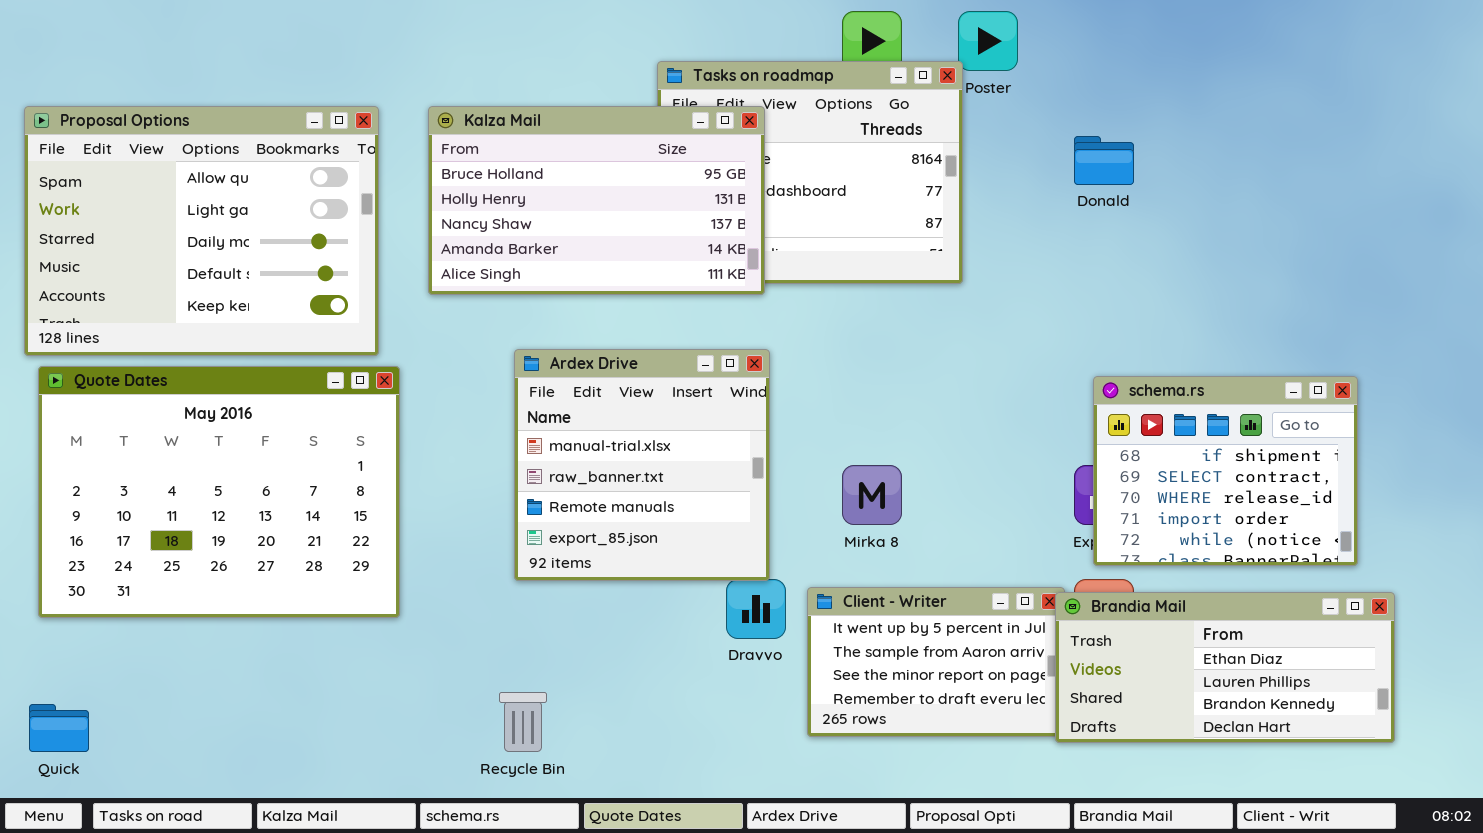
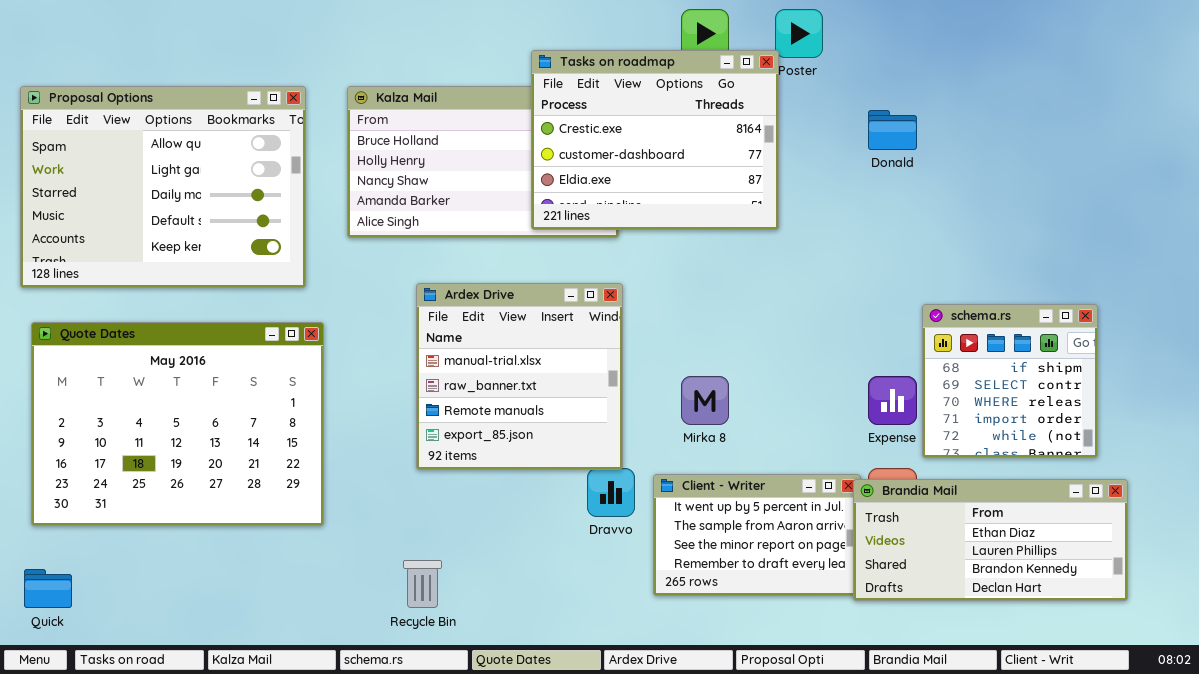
Tasks on roadmap: [657,61,963,284] -> [531,50,779,230], raised
Quote Dates: [38,366,400,618] -> [31,322,324,526], moved
schema.rs: [1093,376,1358,566] -> [922,304,1098,458], resized

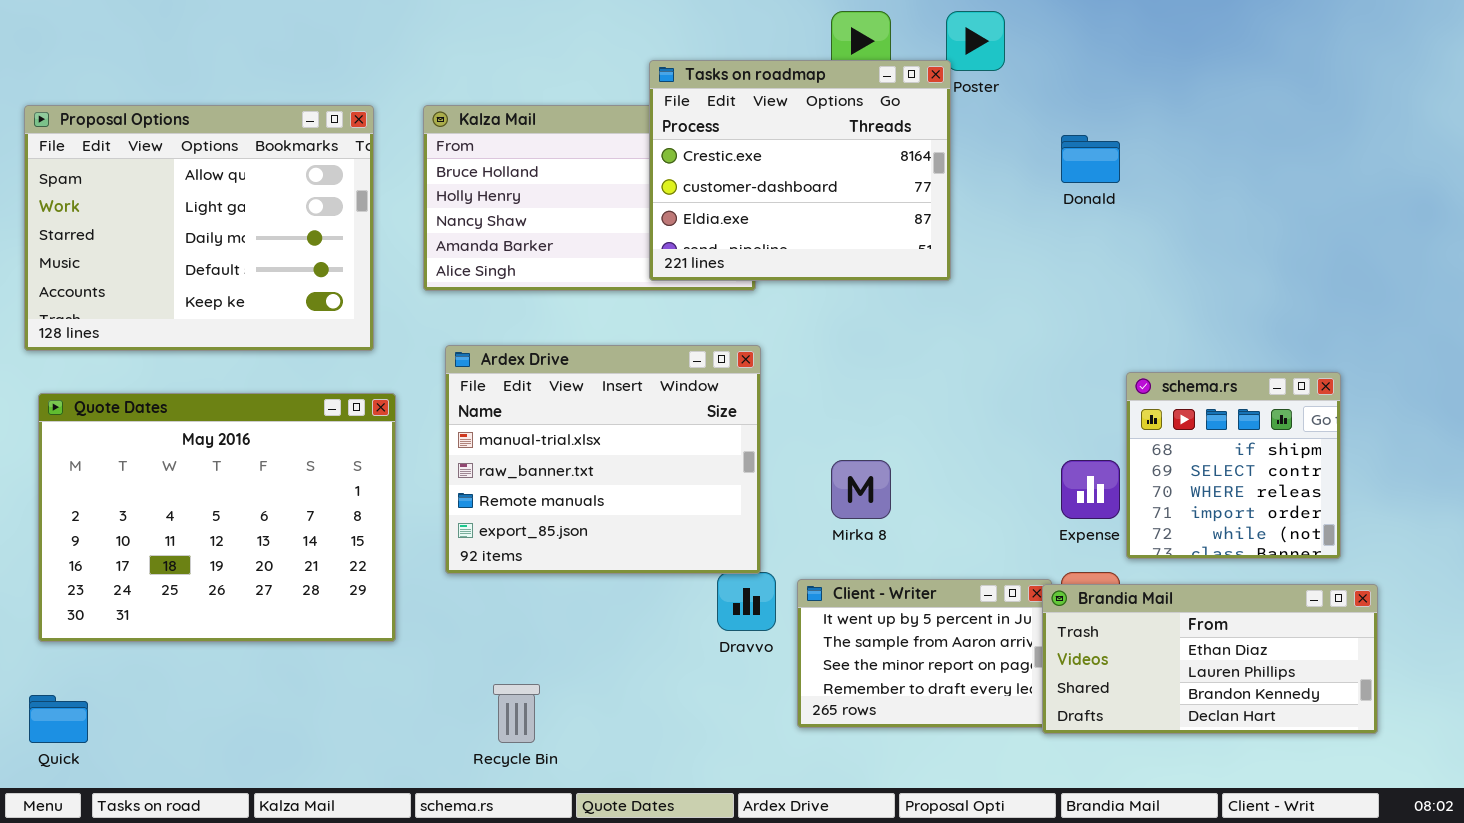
Ardex Drive: [416,283,623,470] -> [445,345,761,574], resized

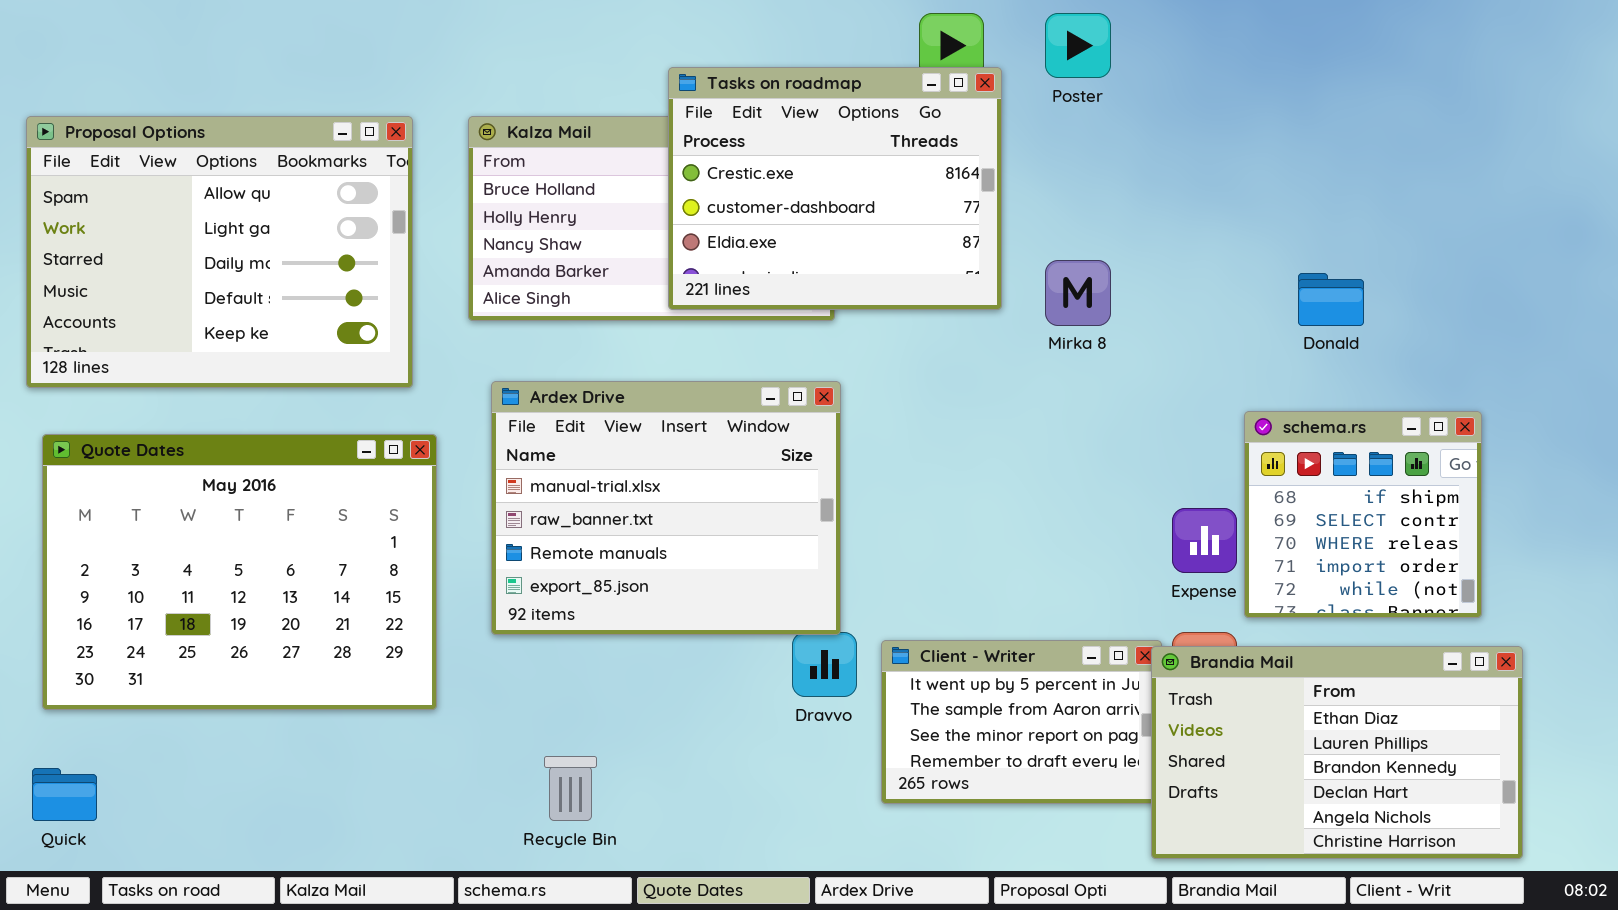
Tasks on roadmap: [649,60,951,281] -> [668,67,1002,310], moved
Donald: [1061,135,1120,183] -> [1298,273,1364,326], moved
Mirka 8: [831,460,891,519] -> [1045,260,1111,326], moved
Brandia Mail: [1042,584,1378,734] -> [1151,646,1523,859], resized

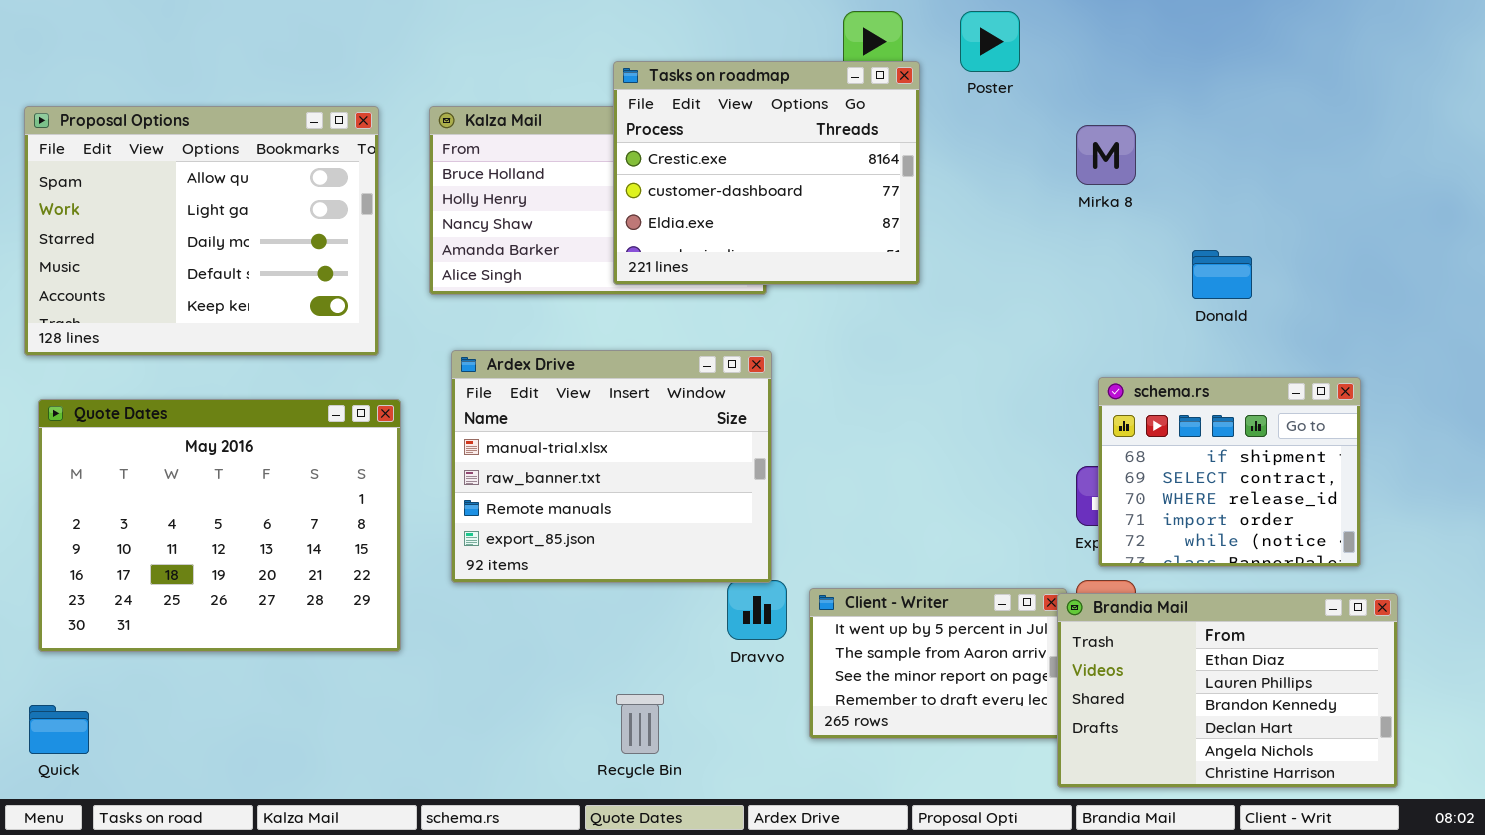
Mirka 8: [1045,260,1111,326] -> [1076,125,1136,185], moved
schema.rs: [1244,411,1482,618] -> [1098,377,1361,567], resized
Recycle Bin: [544,756,597,821] -> [616,694,664,754], moved

